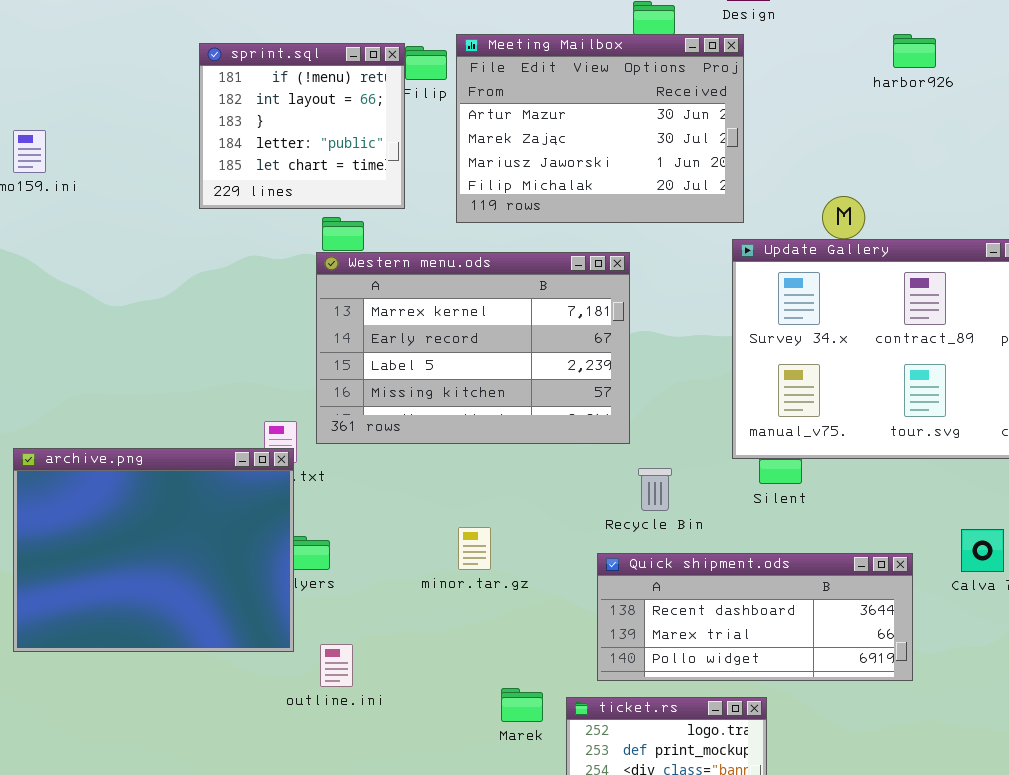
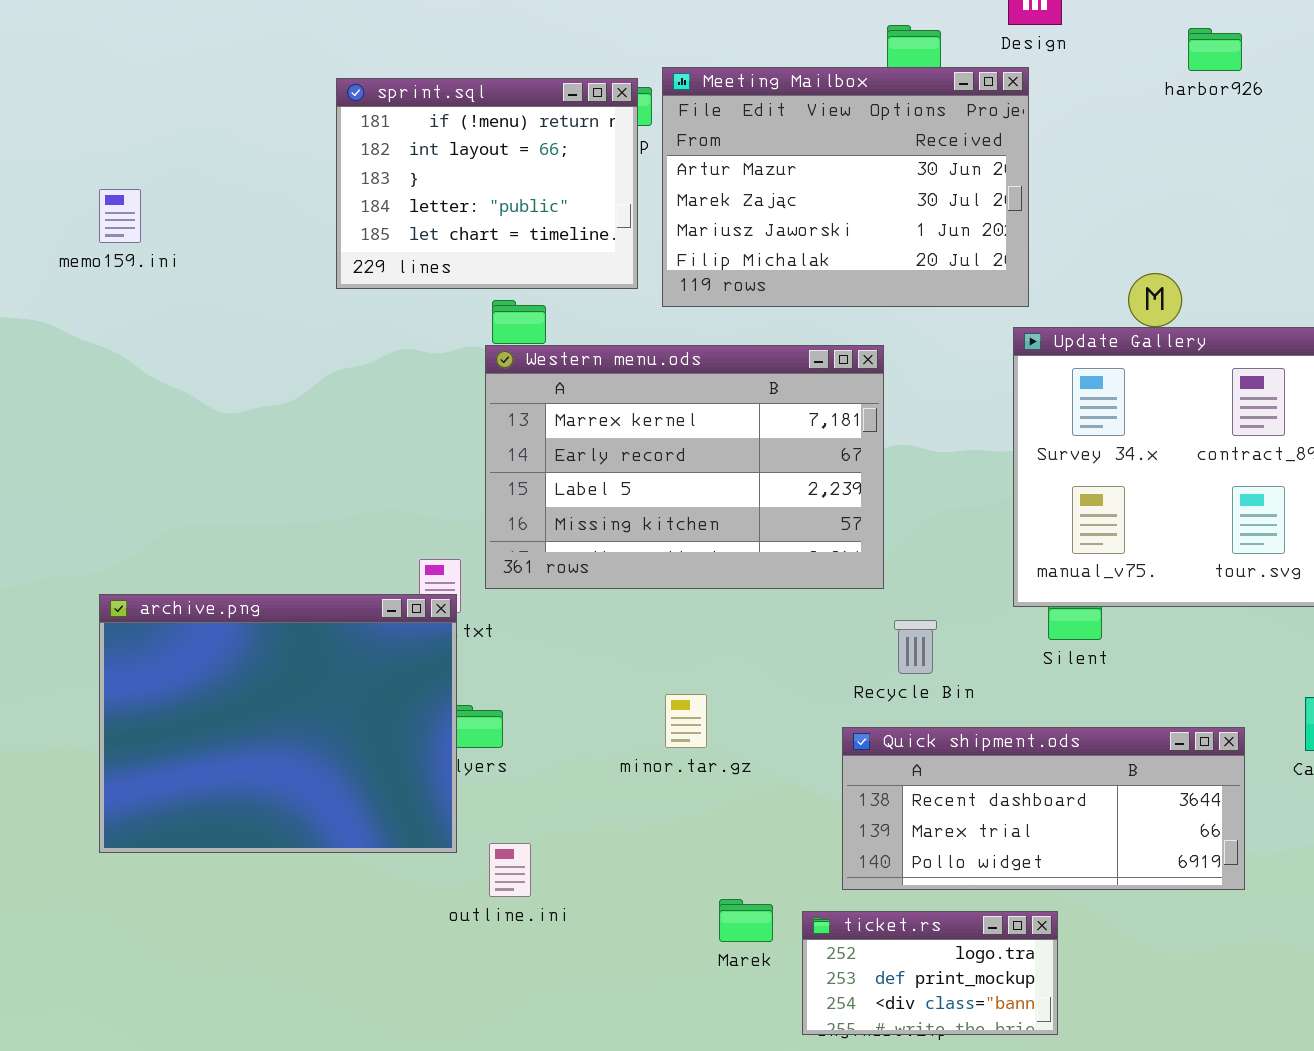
harbor926: [893,34,936,68] -> [1188,28,1242,71], moved
sprint.sql: [199,43,405,209] -> [336,78,638,289], resized

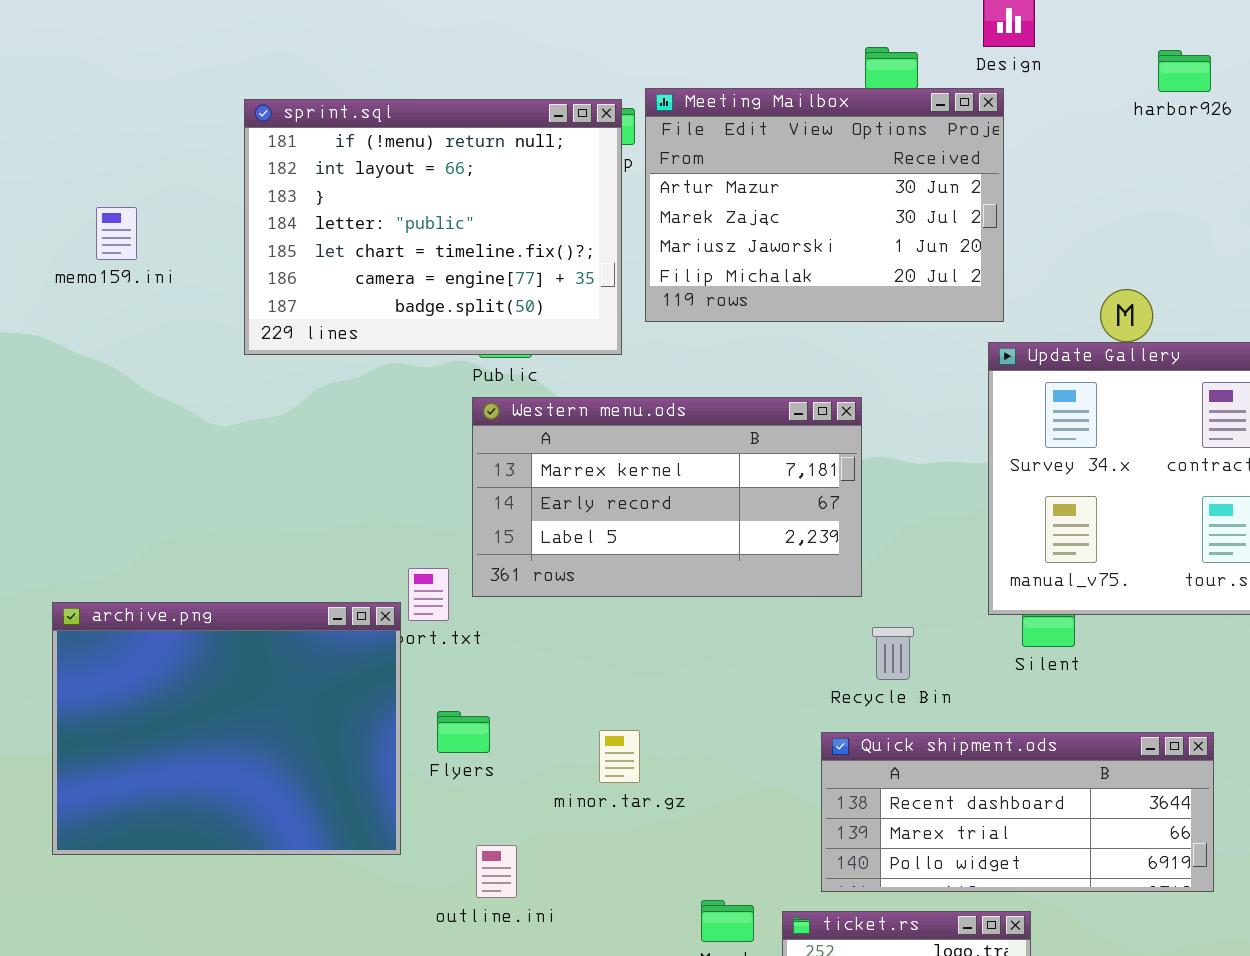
sprint.sql: [336,78,638,289] -> [244,99,622,355], resized
Western menu.ods: [485,345,884,589] -> [472,397,862,597], resized
archive.png: [99,594,457,853] -> [52,602,401,855], moved
minor.tar.gz: [665,694,707,748] -> [599,730,640,783], moved

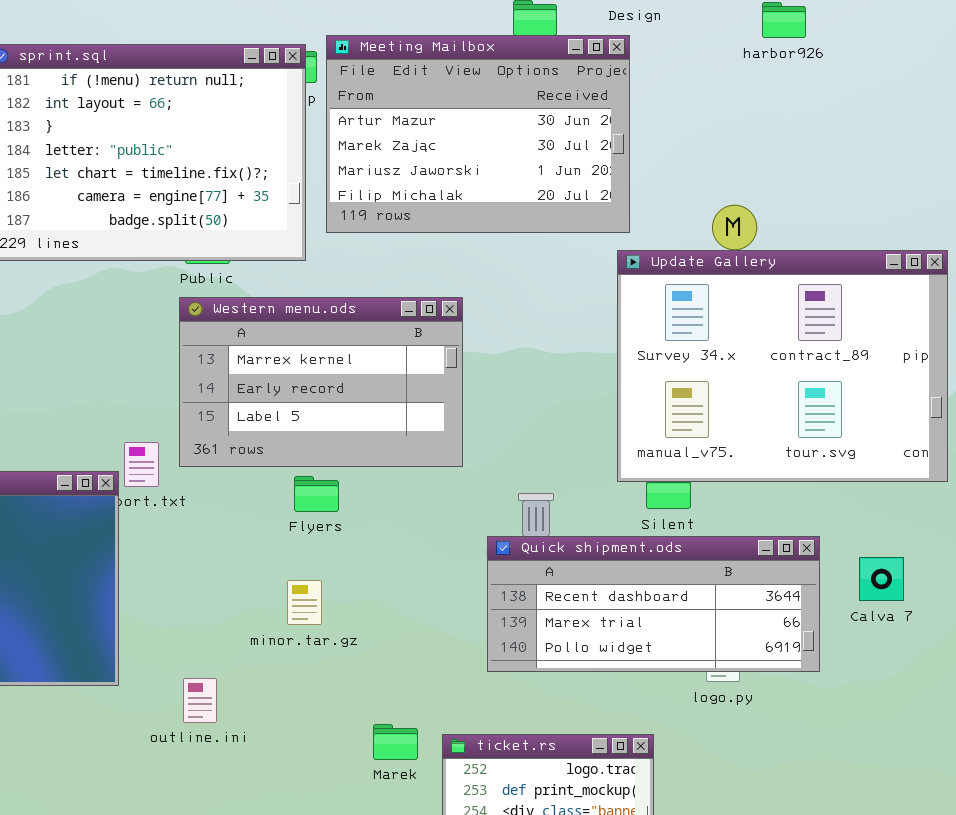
Western menu.ods: [472,397,862,597] -> [179,297,463,467], resized
Flyers: [437,711,490,753] -> [294,476,339,512], moved
Quick shipment.ods: [821,732,1214,892] -> [487,536,820,672], moved

